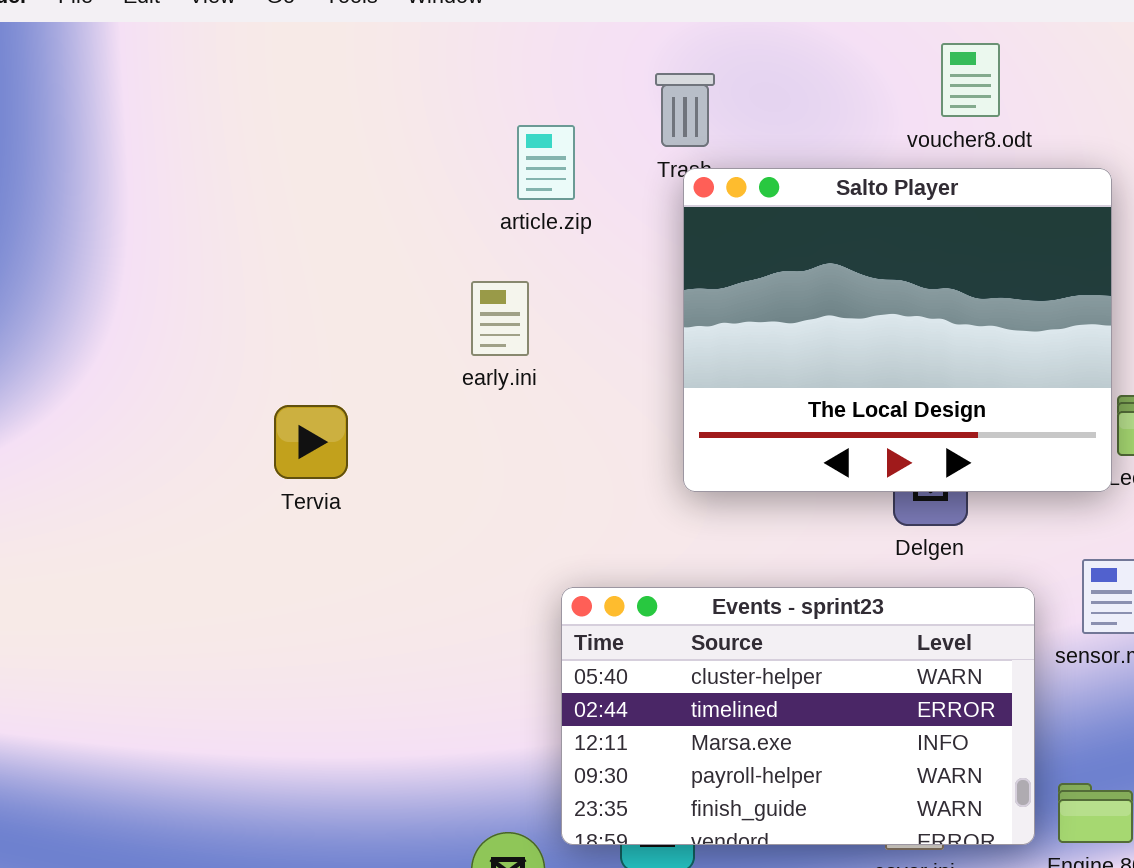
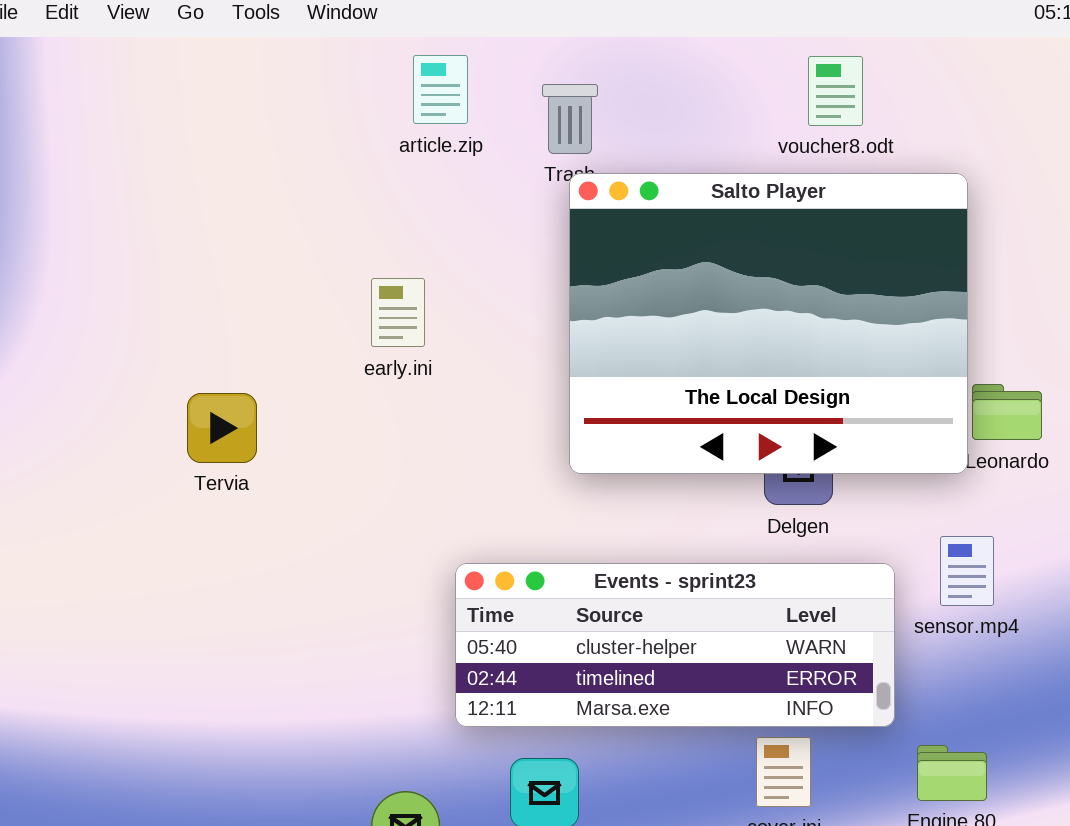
article.zip: [517,125,575,200] -> [413,55,468,124], moved
Events - sprint23: [561,587,1035,845] -> [455,563,895,727], resized

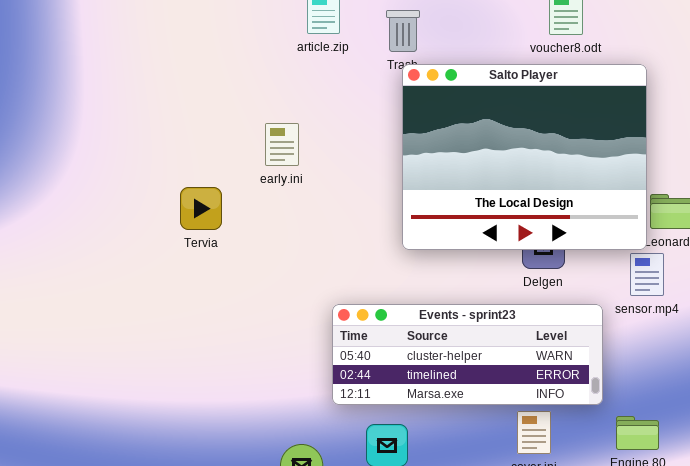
early.ini: [371,278,425,347] -> [265,123,299,166], moved
Tervia: [187,393,257,463] -> [180,187,222,230], moved
sensor.mp4: [940,536,994,606] -> [630,253,664,296], moved

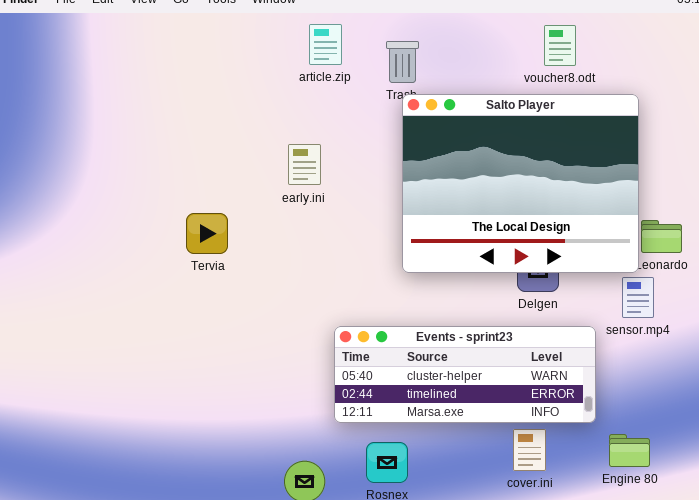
early.ini: [265,123,299,166] -> [288,144,321,185], moved

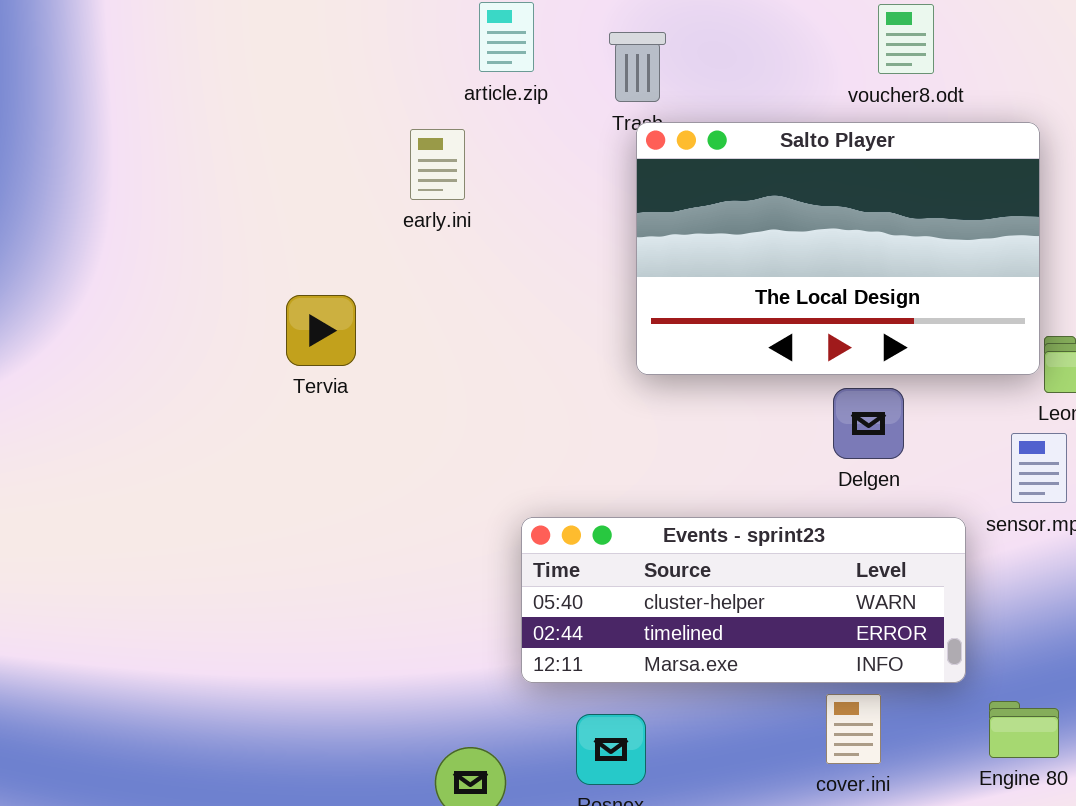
Salto Player: [402,94,639,273] -> [636,122,1040,375], resized
early.ini: [288,144,321,185] -> [410,129,465,200], moved
Tervia: [186,213,228,254] -> [286,295,356,366], moved

